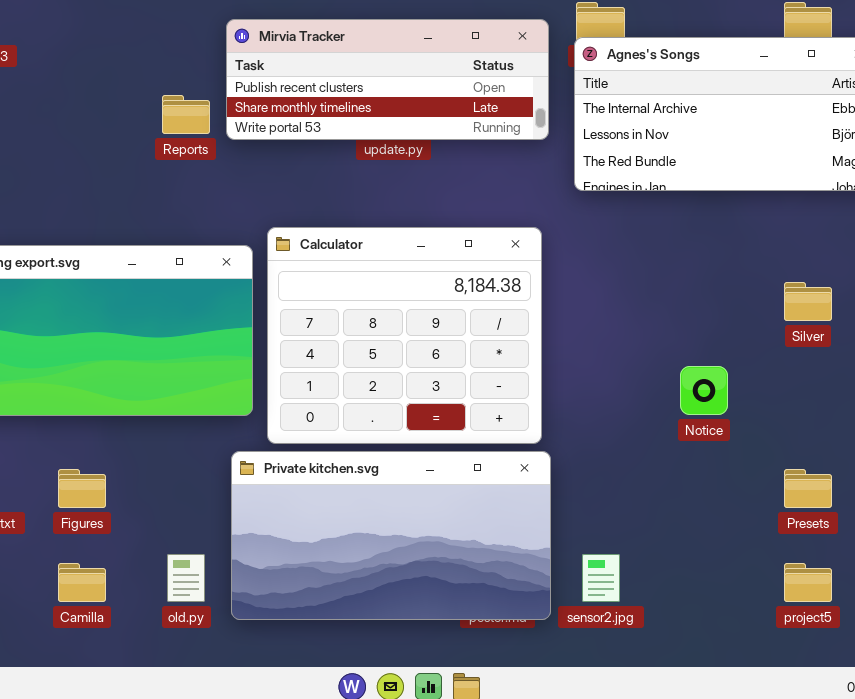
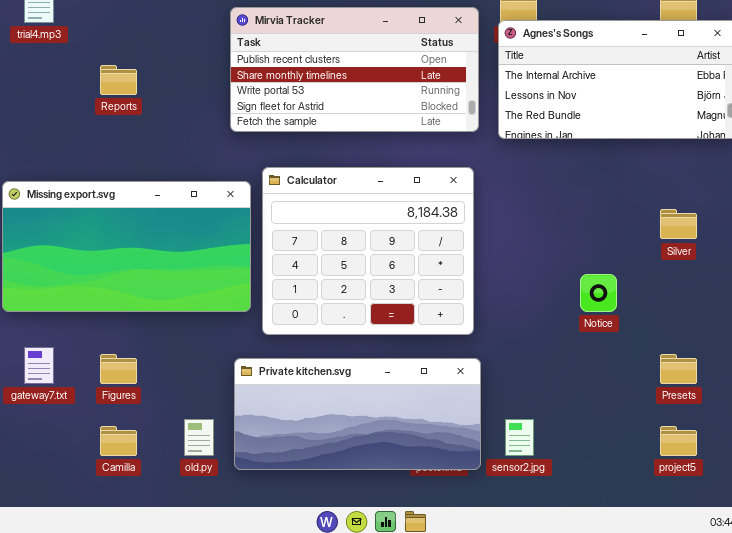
Mirvia Tracker: [226,19,549,140] -> [230,7,479,132], resized
Reports: [162,95,210,134] -> [100,65,137,95], moved
Private kitchen.svg: [231,451,551,620] -> [234,358,481,470], resized

